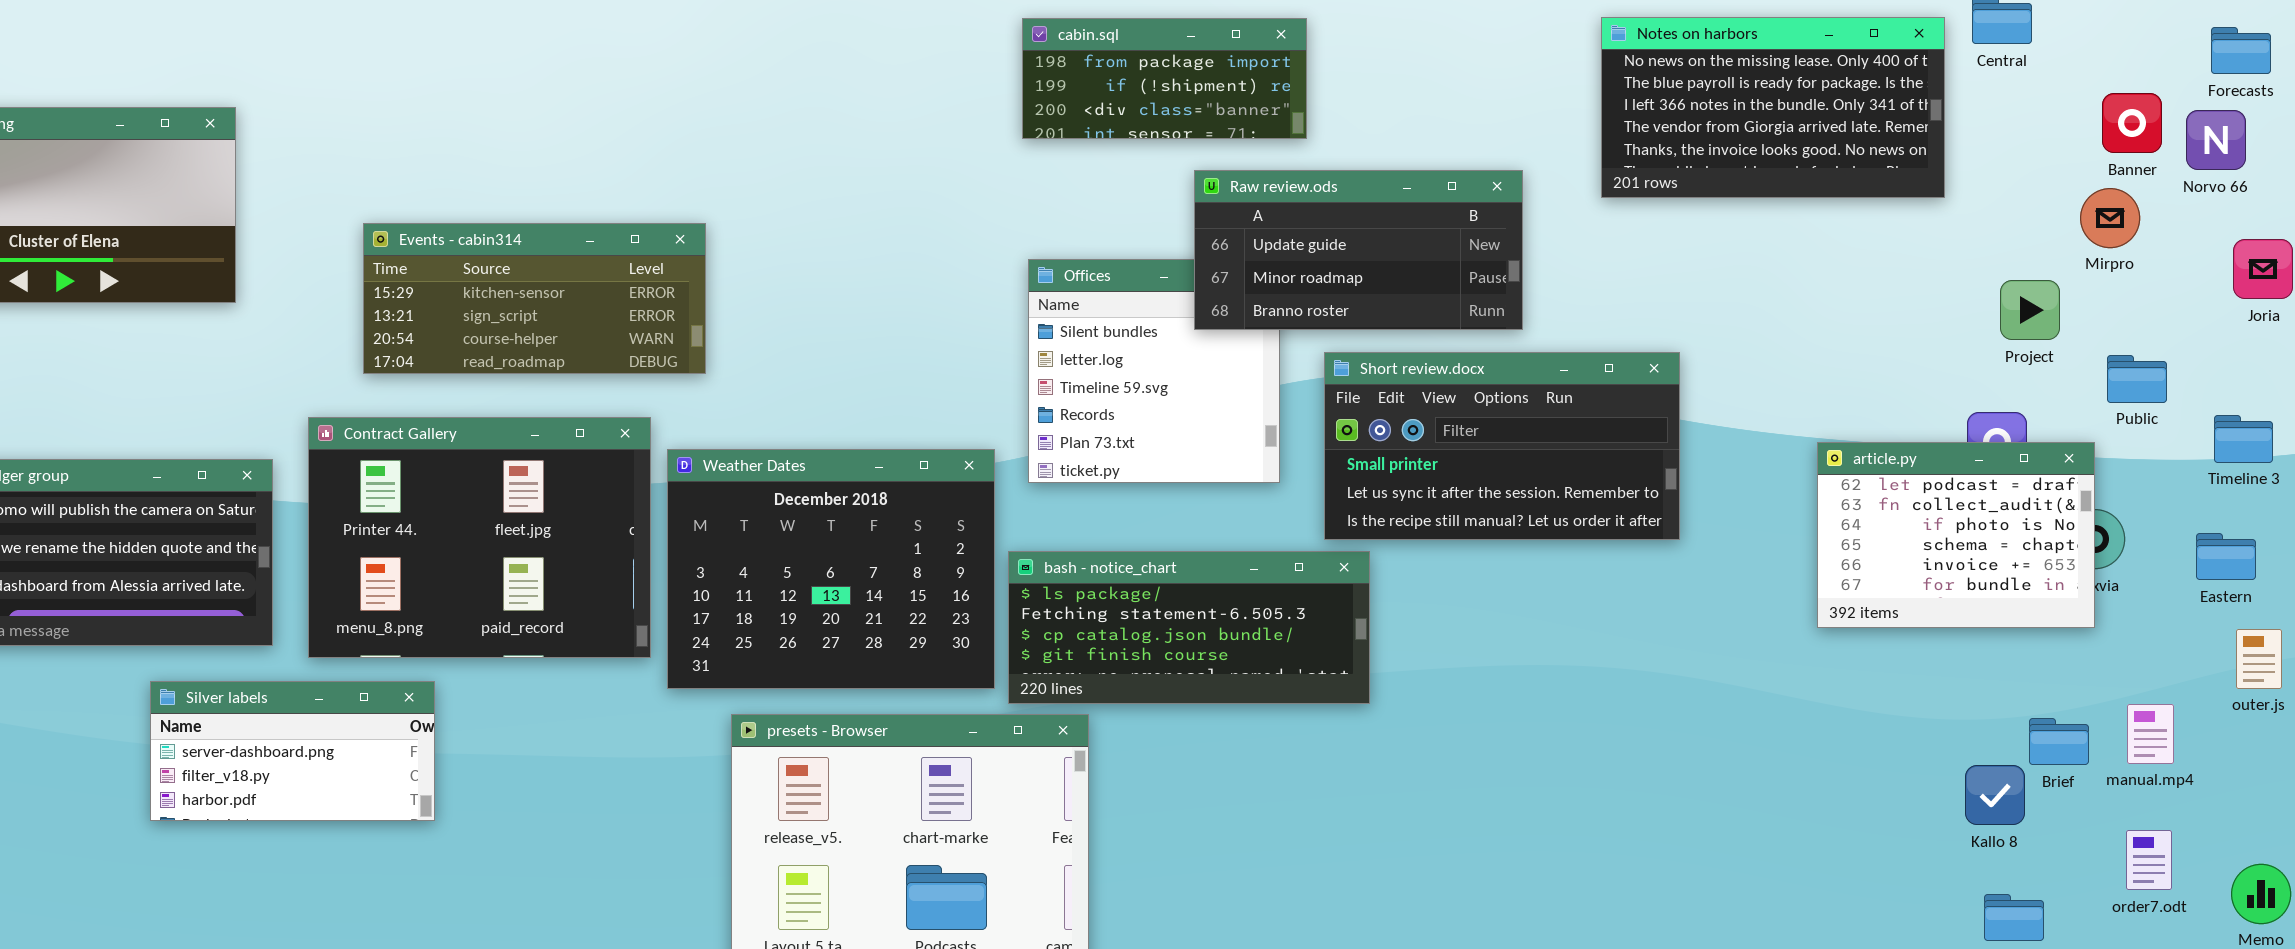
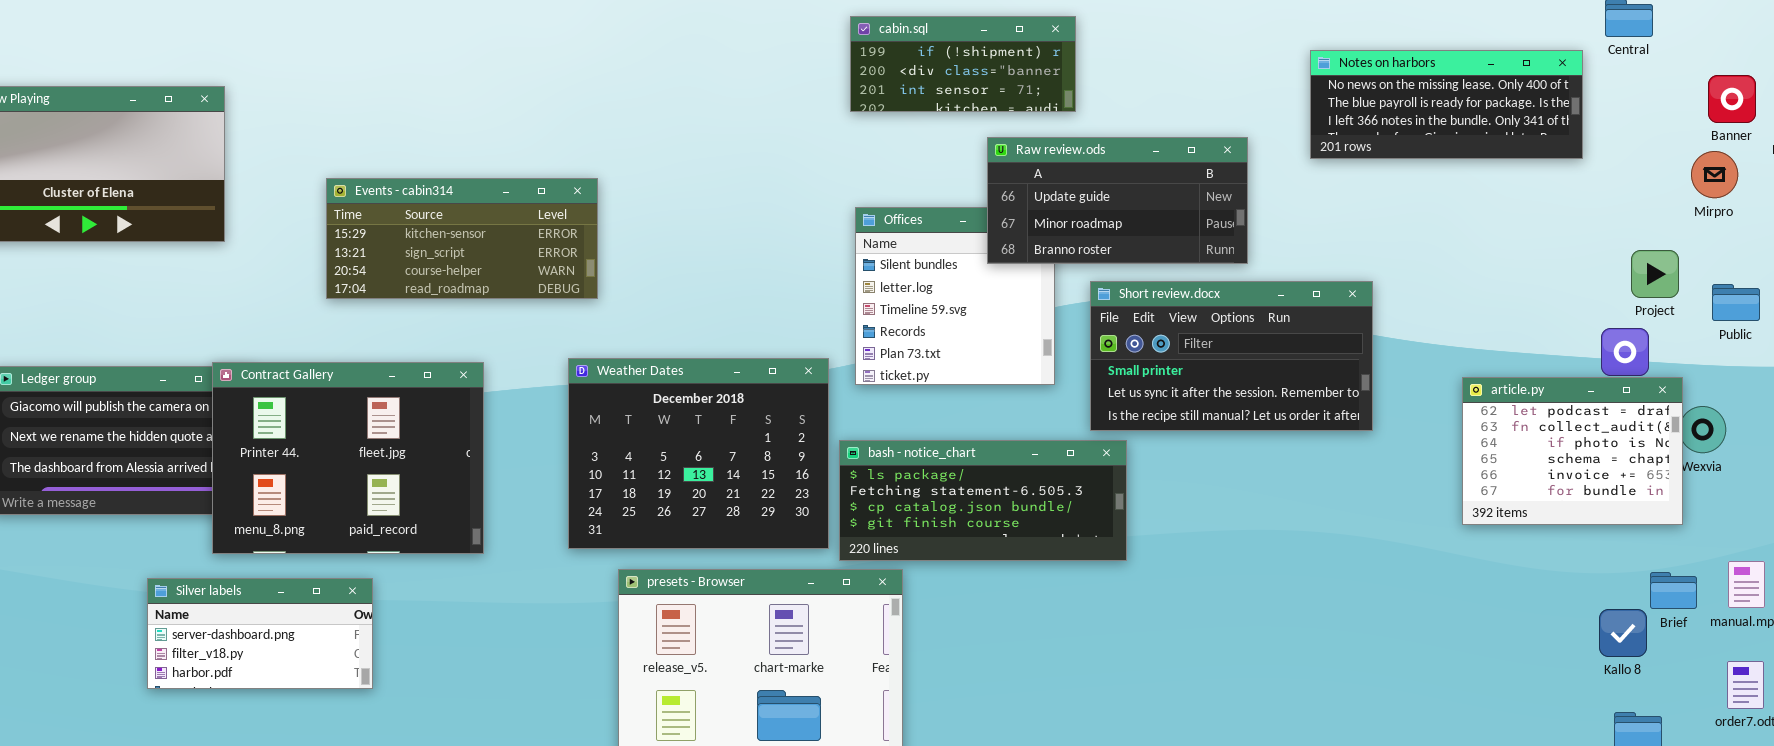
Notes on harbors: [1601,17,1945,198] -> [1310,50,1583,159], resized
cabin.sql: [1022,18,1307,139] -> [850,16,1076,112], scrolled down 1 row
Project: [2000,280,2060,340] -> [1631,250,1679,298], moved
Contract Gallery: [308,417,651,658] -> [212,362,484,554], moved
article.py: [1817,442,2095,628] -> [1462,377,1683,525], moved
Silver labels: [150,681,435,821] -> [147,578,373,689], moved

